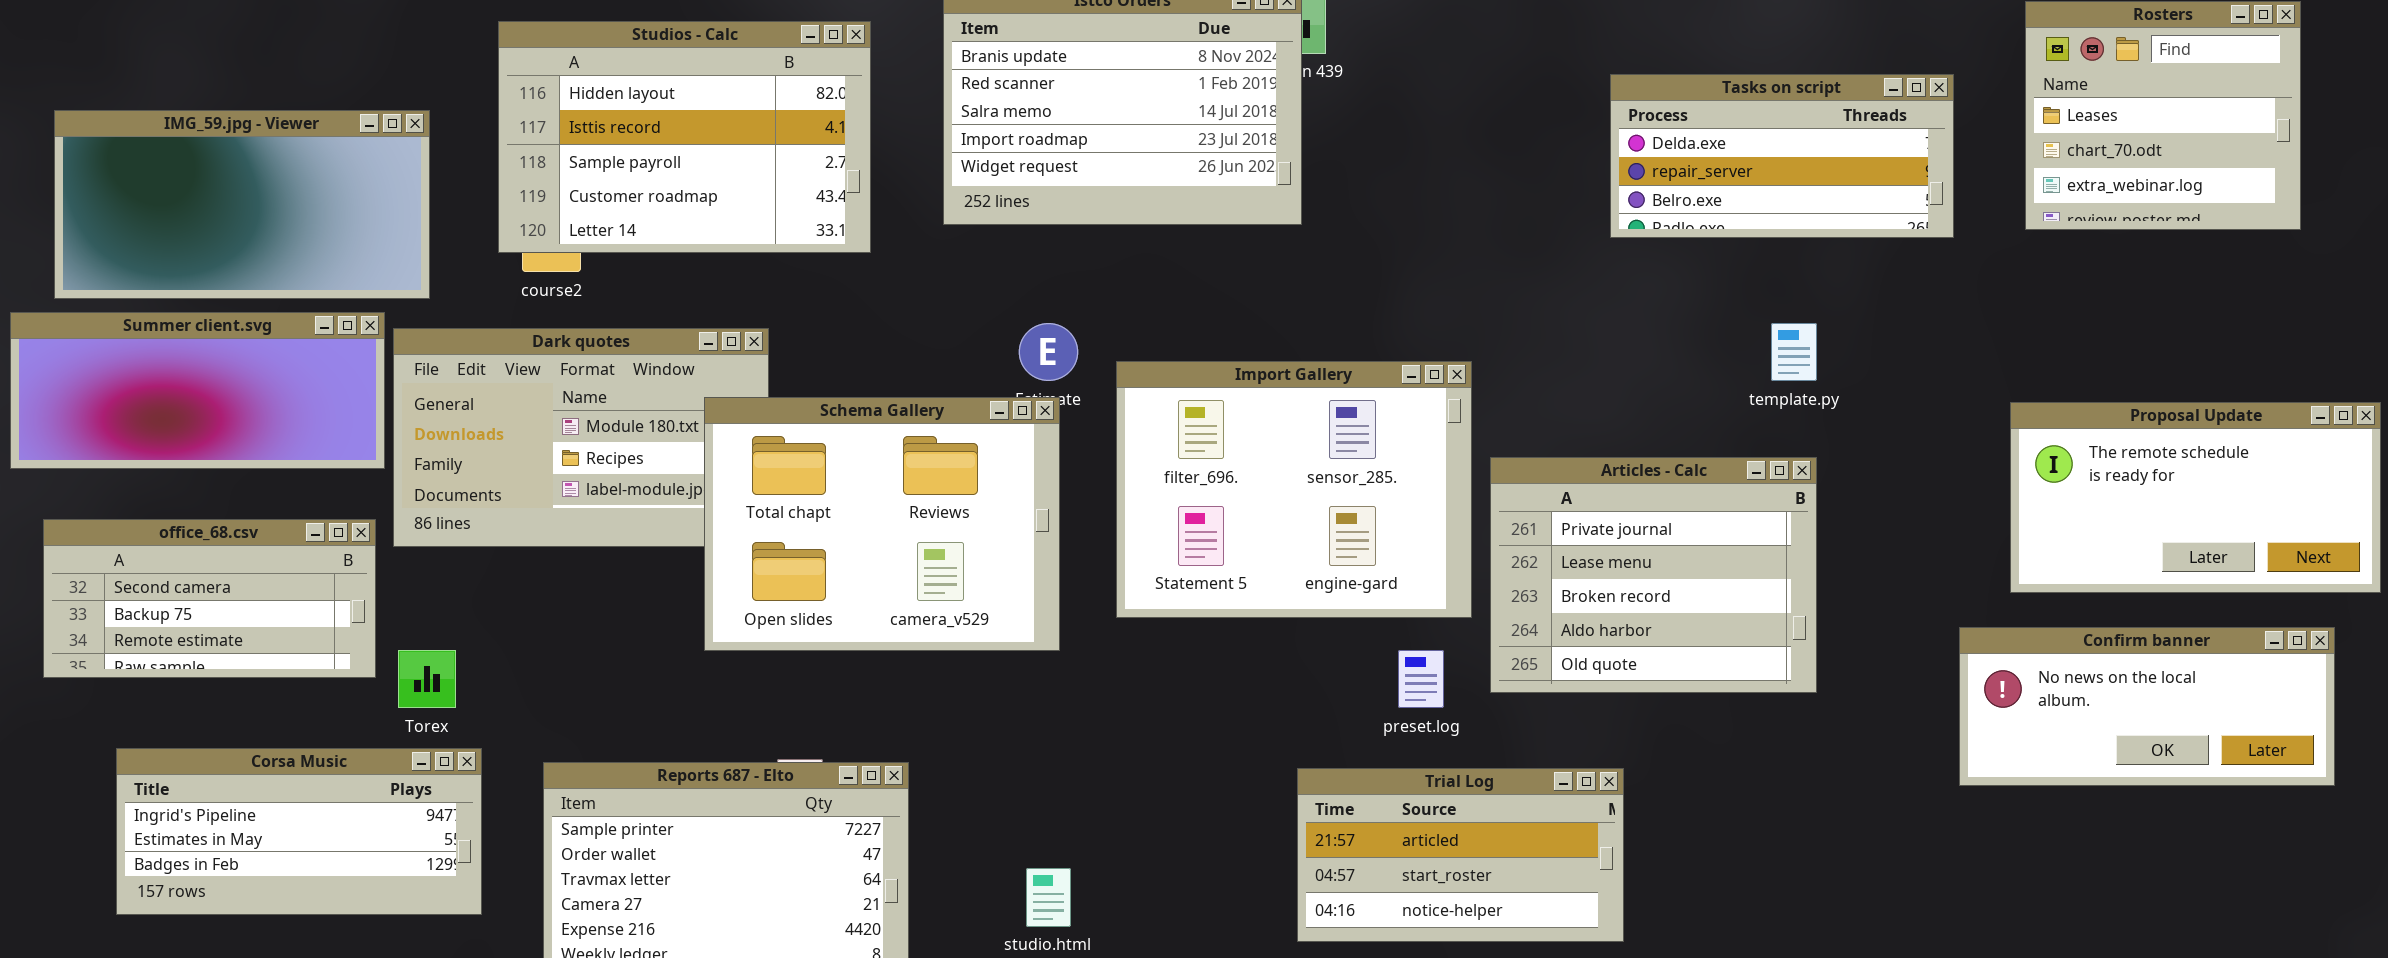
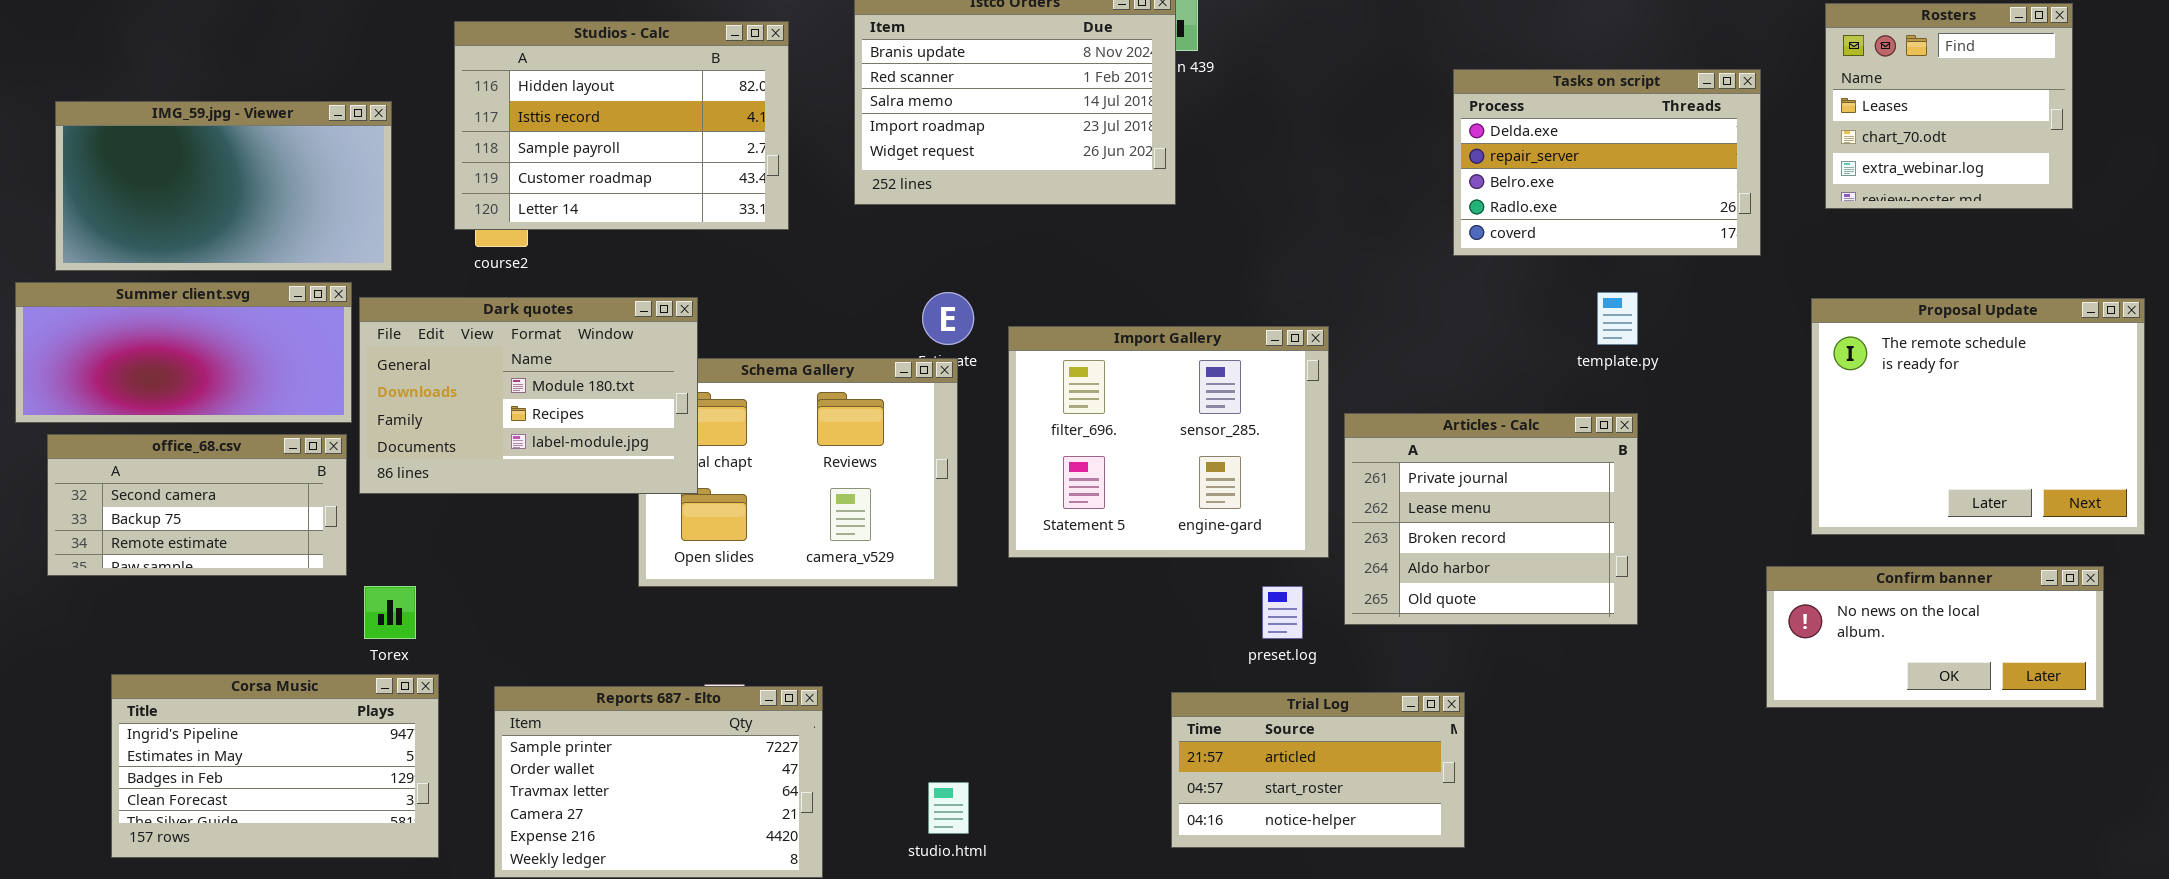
Tasks on script: [1610,74,1954,238] -> [1453,69,1761,256], resized
Dark quotes: [393,328,769,547] -> [359,297,698,494], raised
Proposal Update: [2010,402,2381,593] -> [1811,298,2145,535], resized
office_68.csv: [43,519,376,678] -> [47,434,347,576], moved
Corsa Music: [116,748,482,915] -> [111,674,439,858], resized

